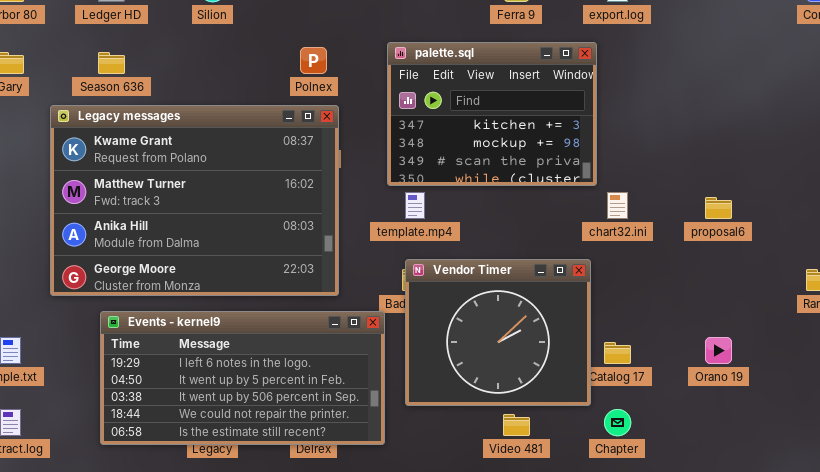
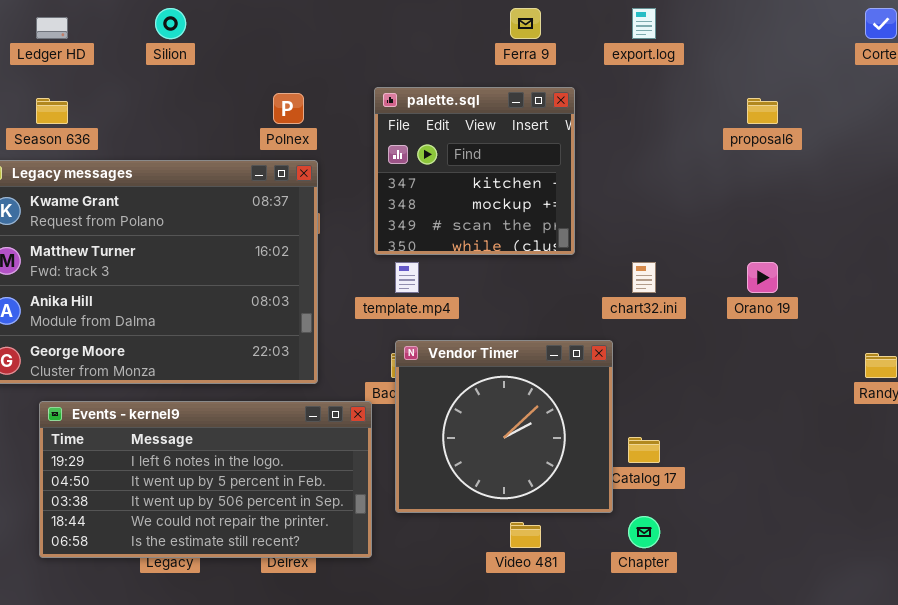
palette.sql: [387,42,597,186] -> [374,87,575,255], resized
proposal6: [705,197,732,219] -> [747,98,778,124], moved
Orano 19: [705,337,732,364] -> [747,262,778,293], moved

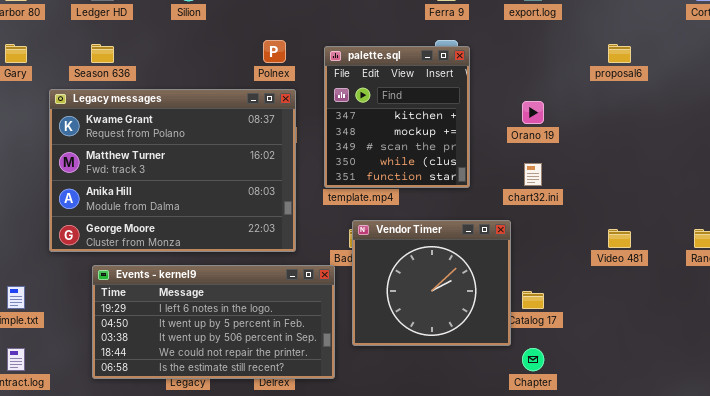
palette.sql: [374,87,575,255] -> [324,46,470,188], moved, resized
Orano 19: [747,262,778,293] -> [522,101,544,124], moved
Video 481: [510,522,541,548] -> [608,229,631,248], moved

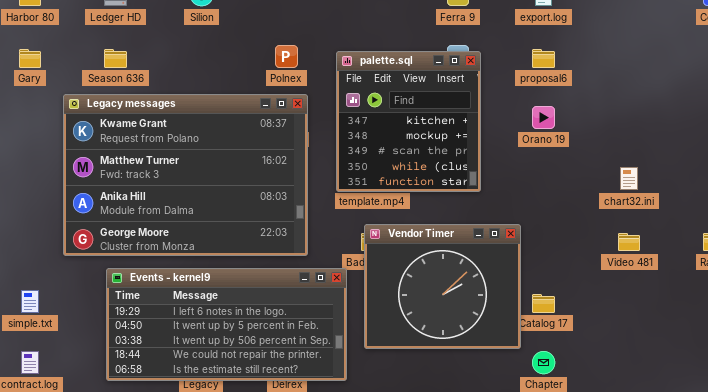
proposal6: [608,44,631,63] -> [532,49,555,68], moved
chart32.ini: [524,163,542,186] -> [620,167,638,190], moved

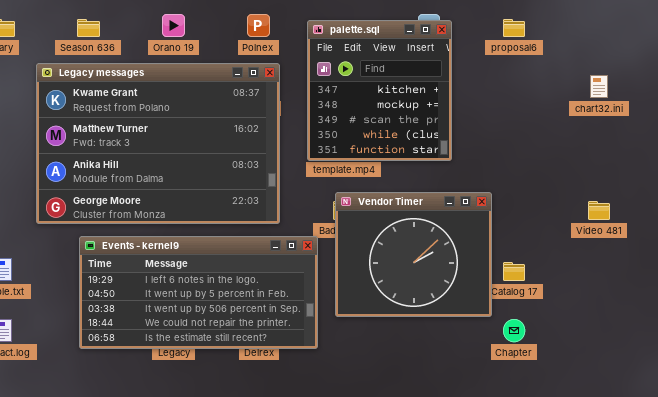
Orano 19: [532,106,555,129] -> [162,14,185,37], moved
chart32.ini: [620,167,638,190] -> [590,75,608,98], moved

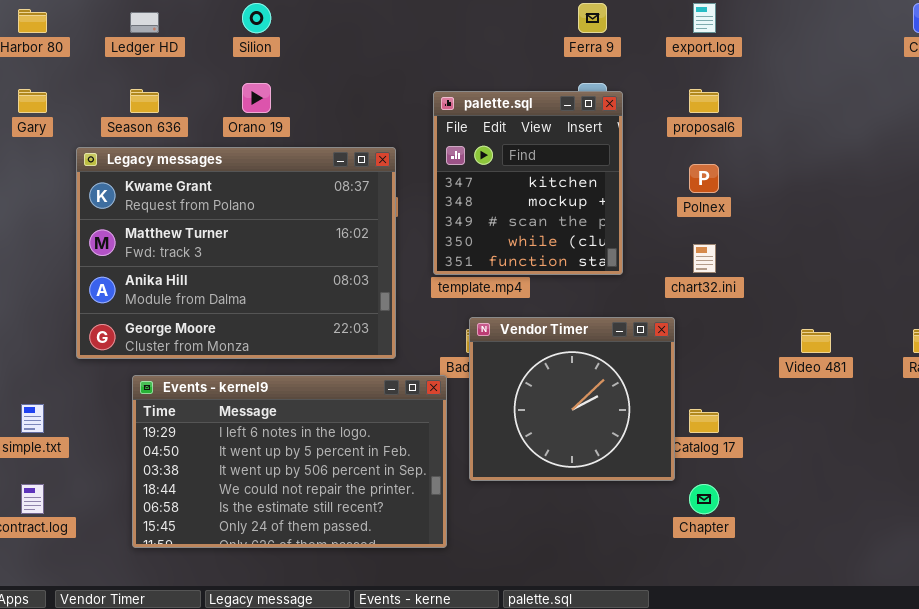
Polnex: [247,14,270,37] -> [689,164,719,193], moved
chart32.ini: [590,75,608,98] -> [693,244,716,273], moved
Events - kernel9: [79,236,318,349] -> [132,375,447,548], resized

